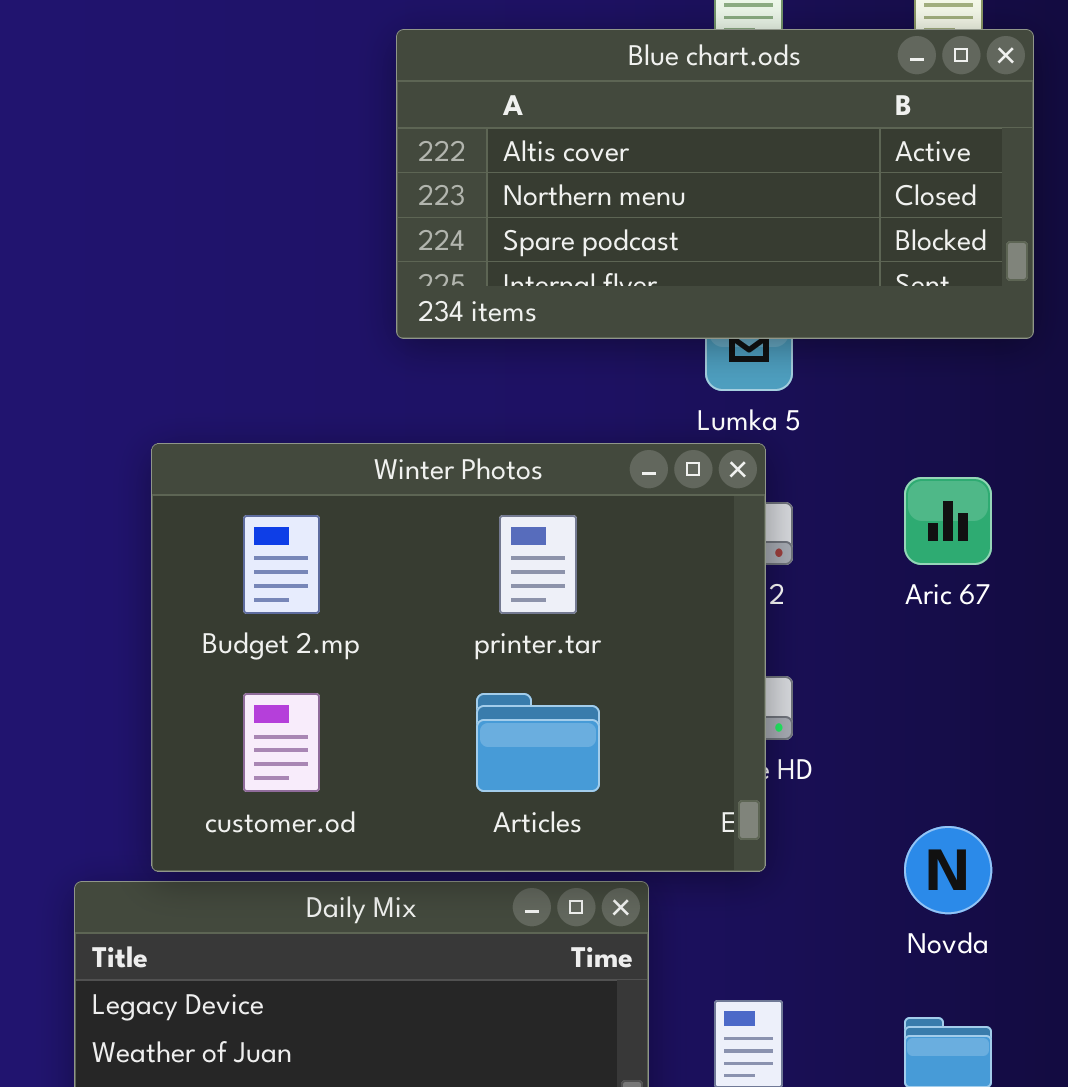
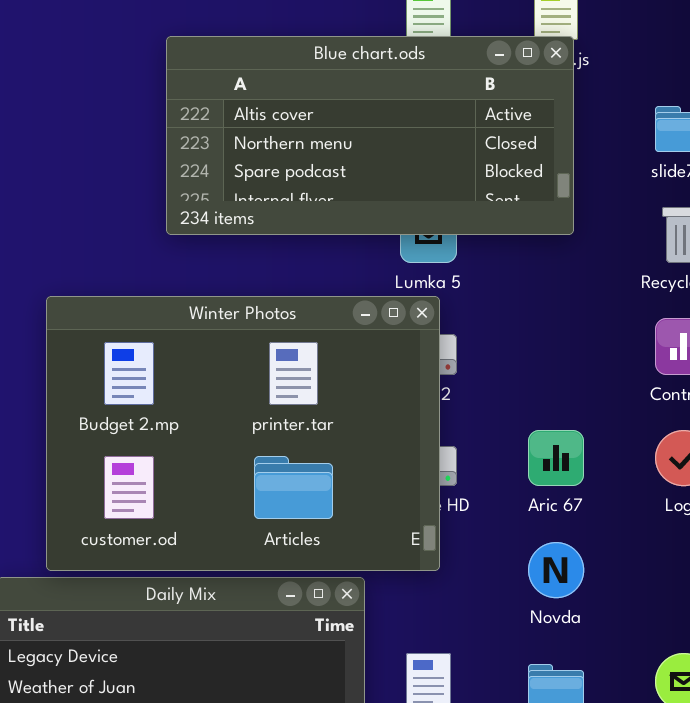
Blue chart.ods: [396,29,1034,339] -> [166,36,574,235], moved
Aric 67: [904,477,992,565] -> [528,430,584,486], moved

